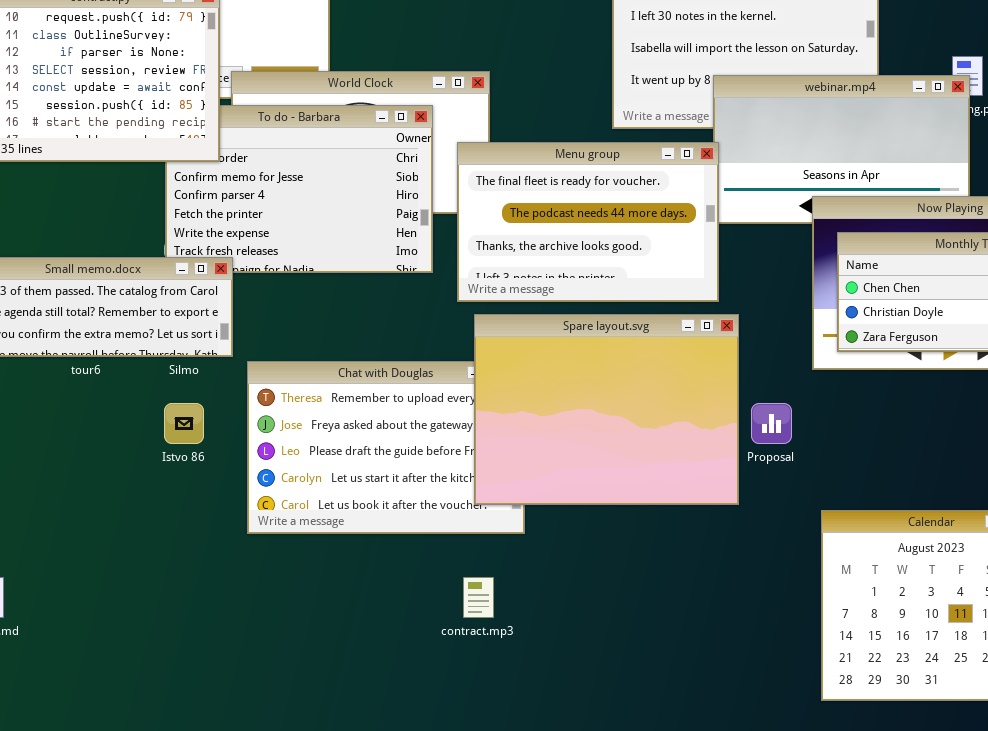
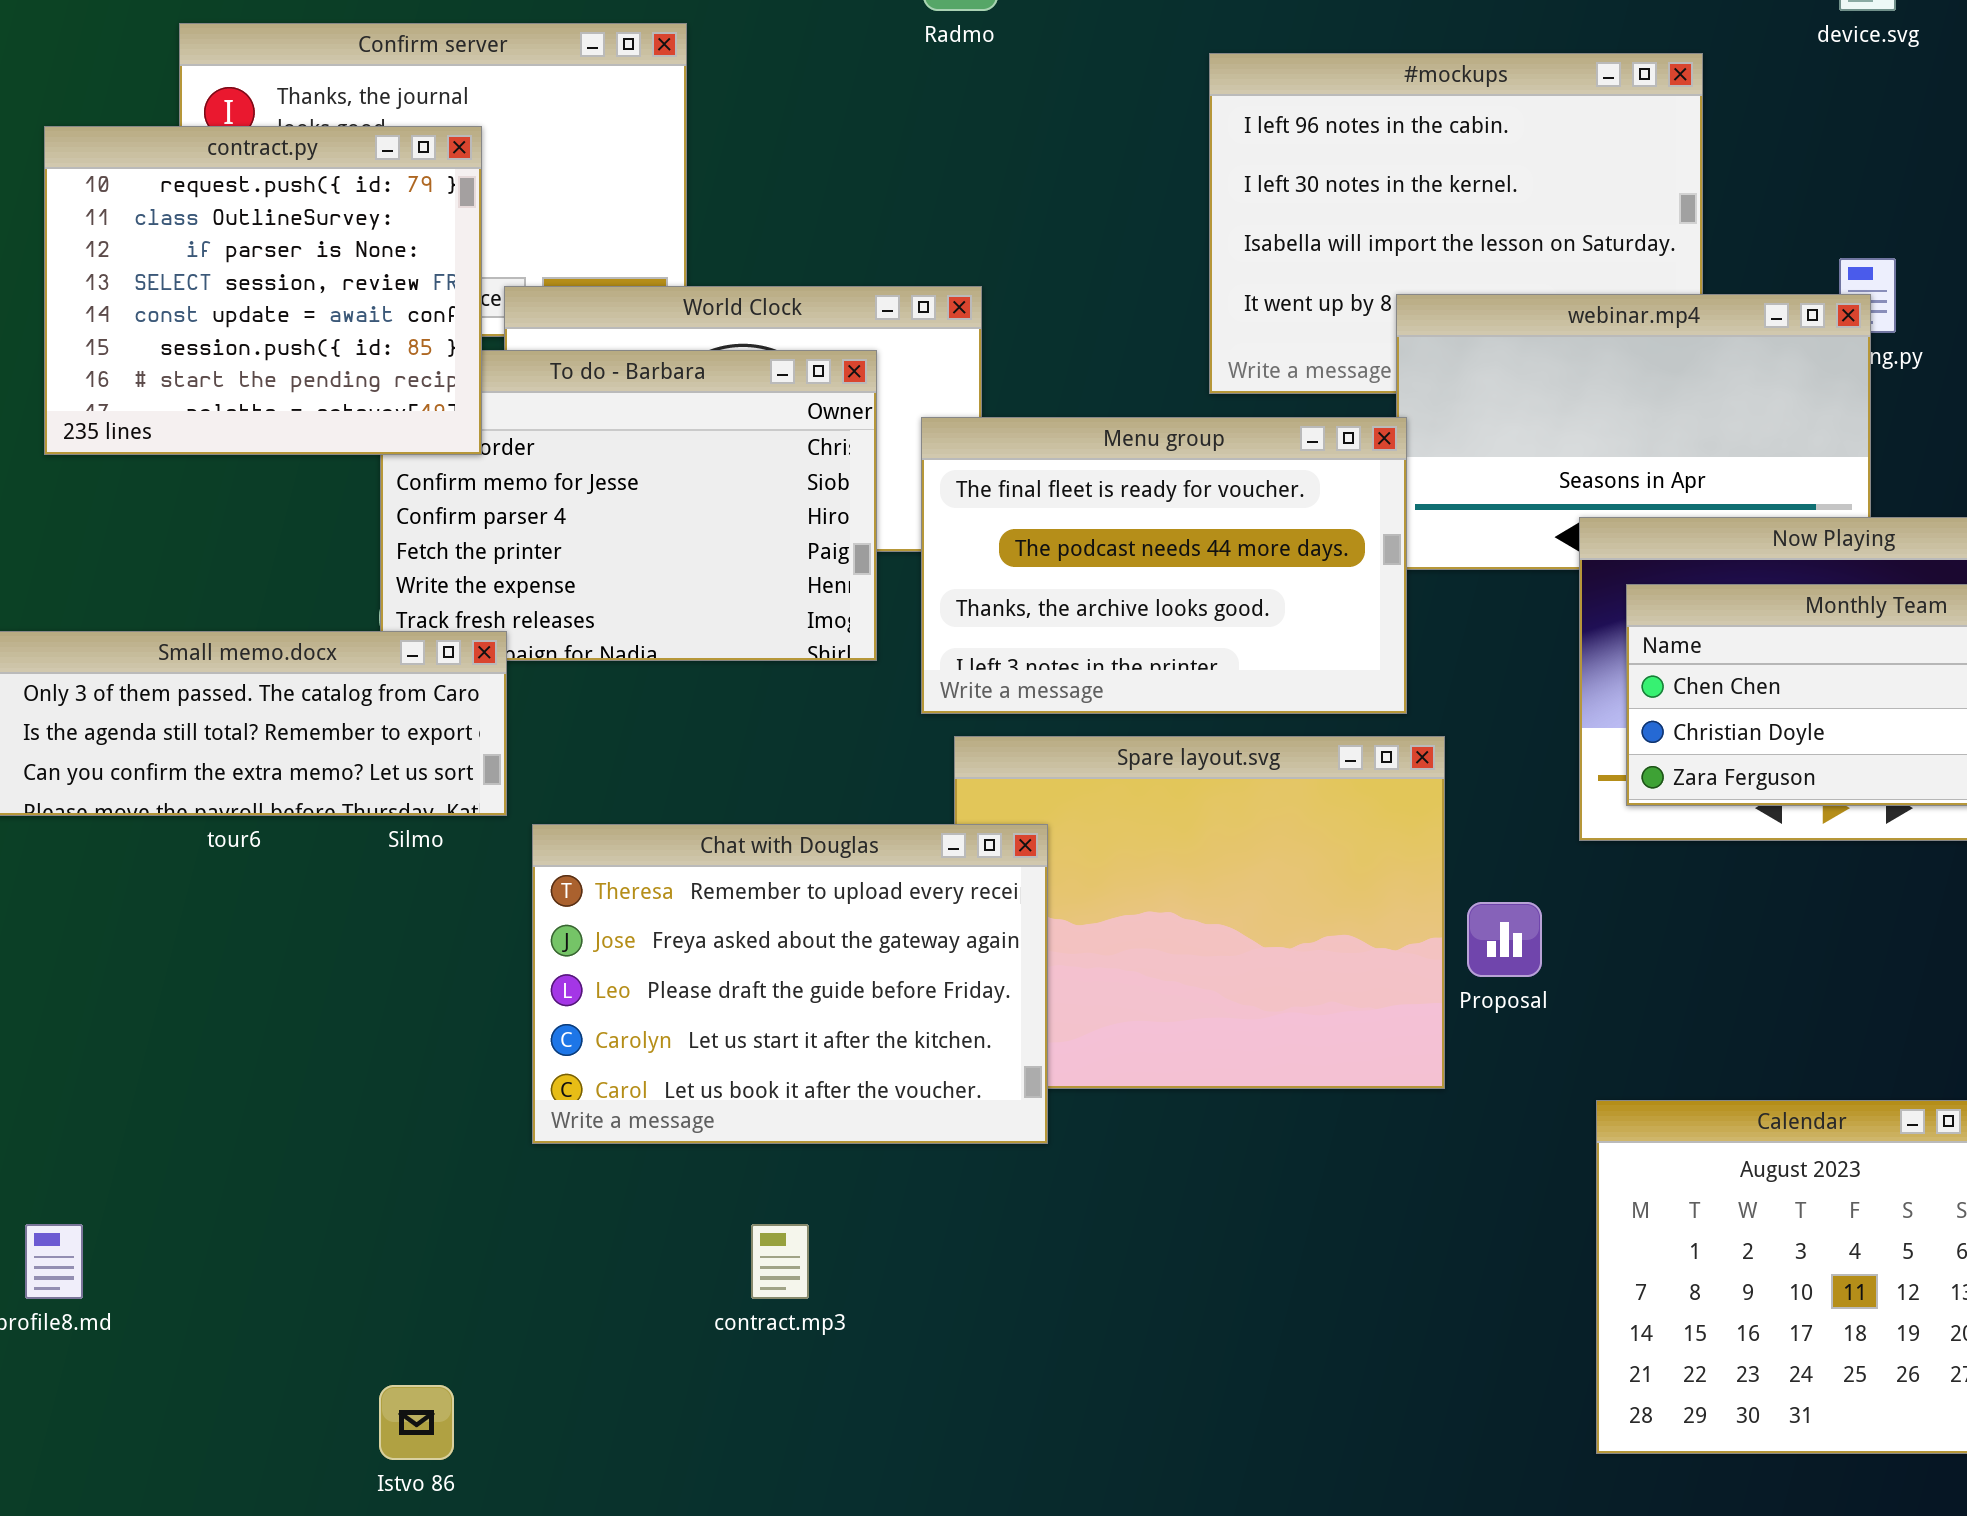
Chat with Douglas: [247,361,525,534] -> [532,824,1048,1144], raised
Istvo 86: [164,403,204,444] -> [379,1385,454,1460], moved
contract.mp3: [463,577,494,618] -> [751,1224,809,1299], moved

